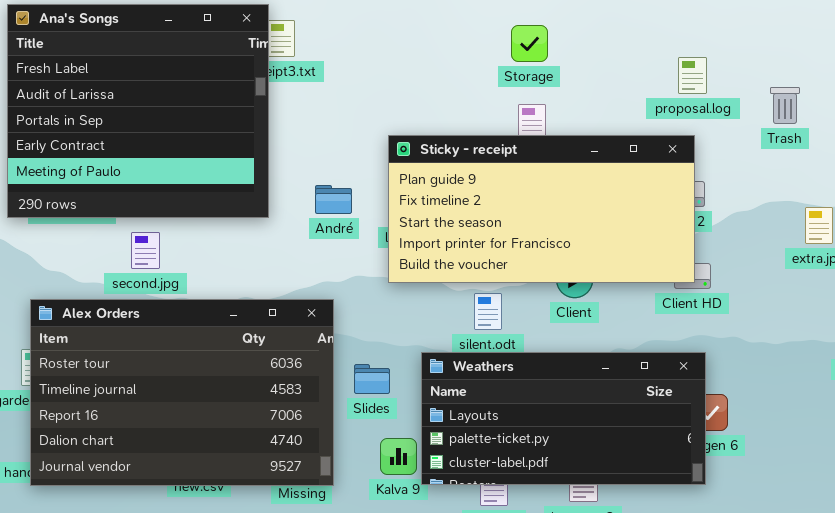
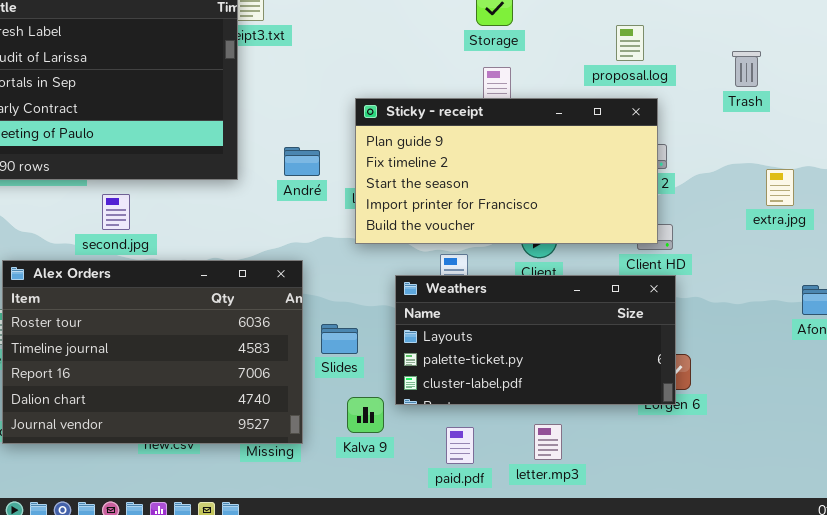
proposal.log: [678,57,707,94] -> [616,25,644,61], moved
Weathers: [421,352,706,485] -> [395,275,676,405], moved

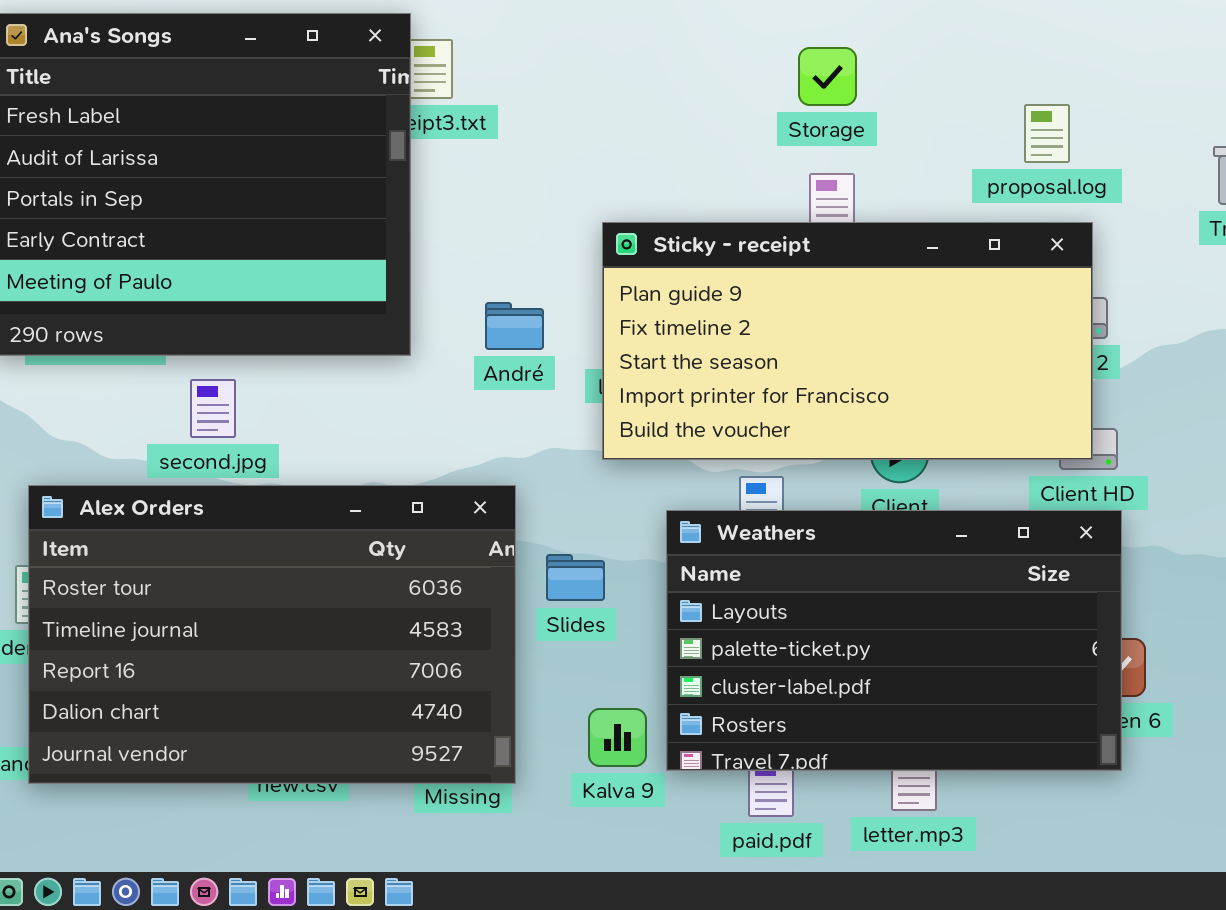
Weathers: [395,275,676,405] -> [666,510,1122,771], resized
Slides: [321,324,358,354] -> [546,554,605,601], moved

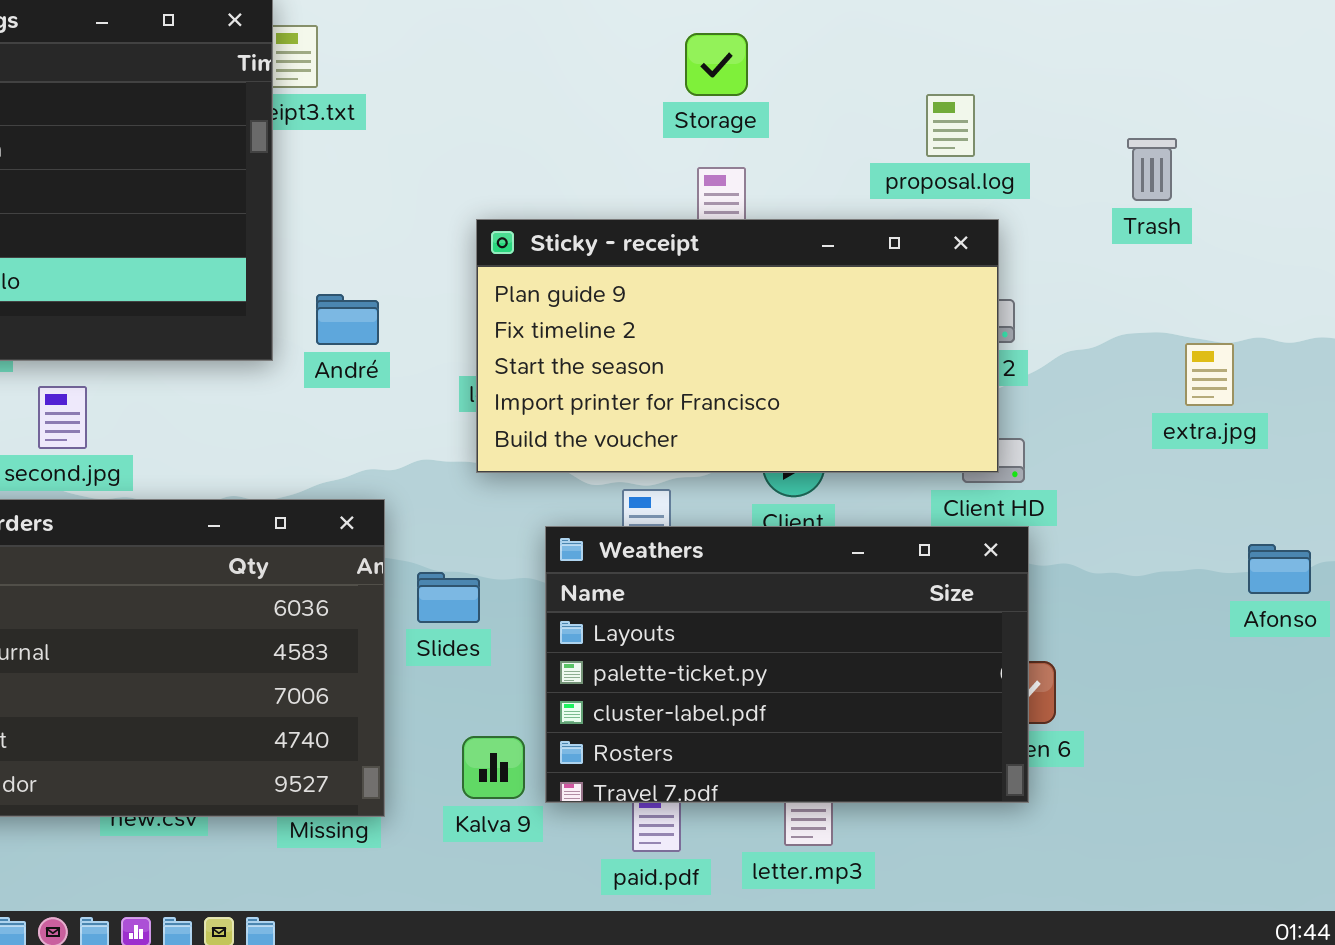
André: [485,302,544,350] -> [316,294,379,345], moved

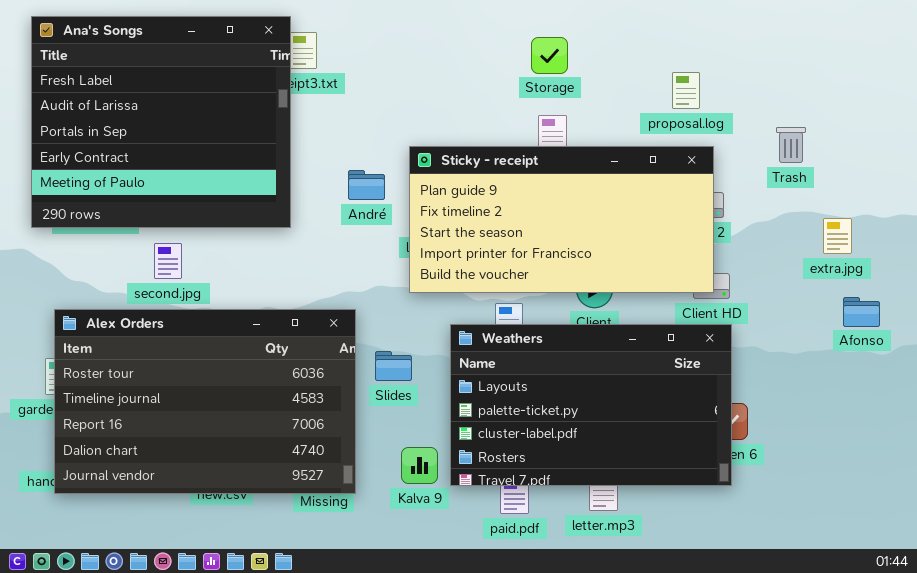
Trash: [1127,138,1177,201] -> [776,127,806,163], moved
André: [316,294,379,345] -> [348,170,385,200], moved
Afonso: [1248,544,1311,594] -> [843,297,880,327], moved

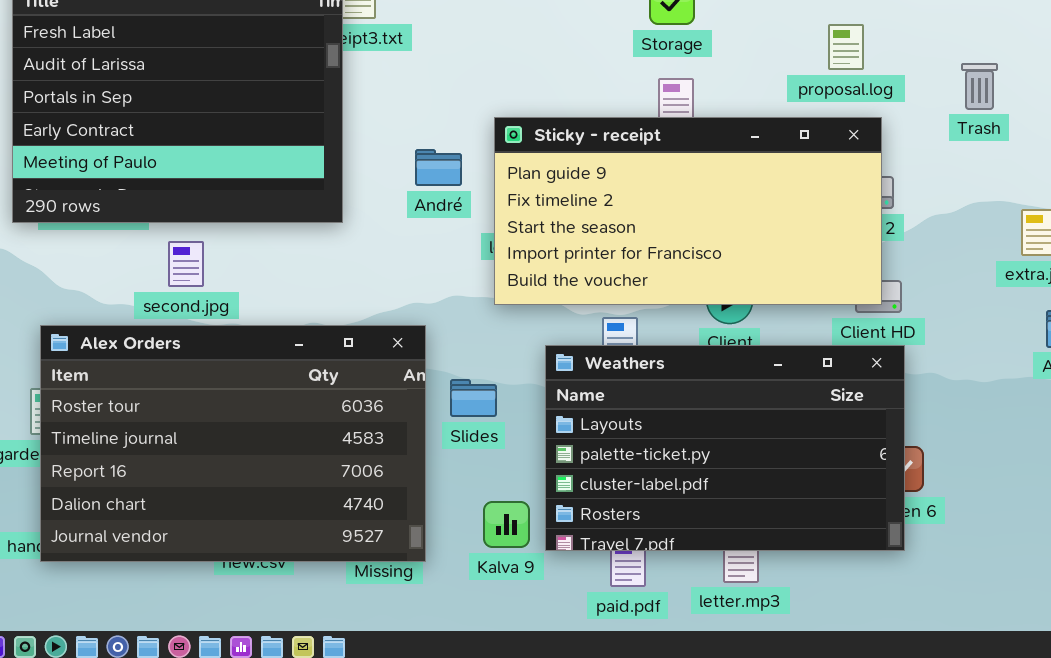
Trash: [776,127,806,163] -> [961,63,998,110], moved

